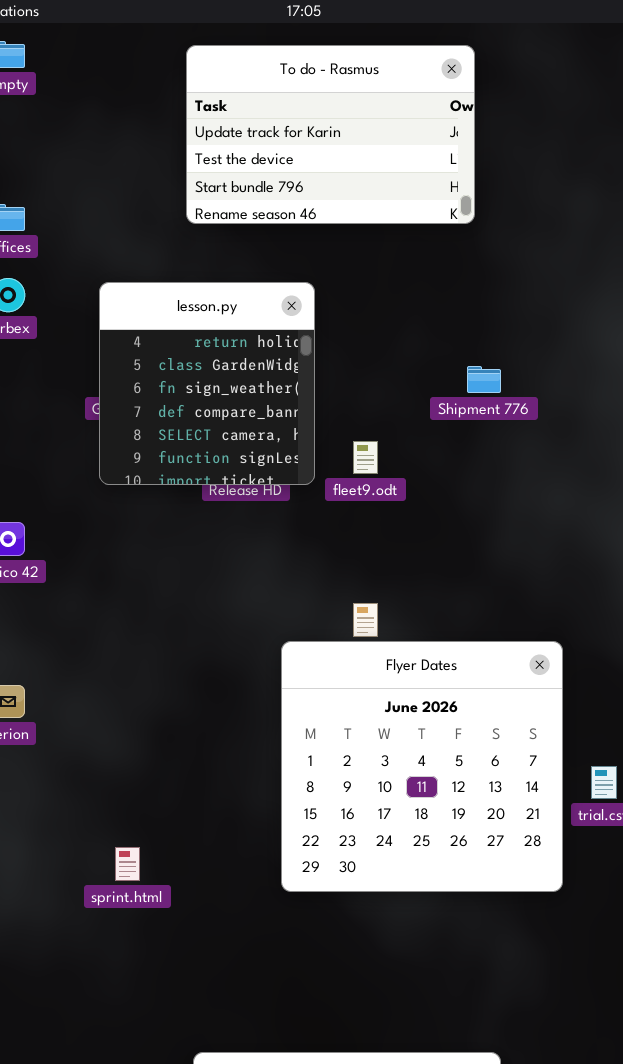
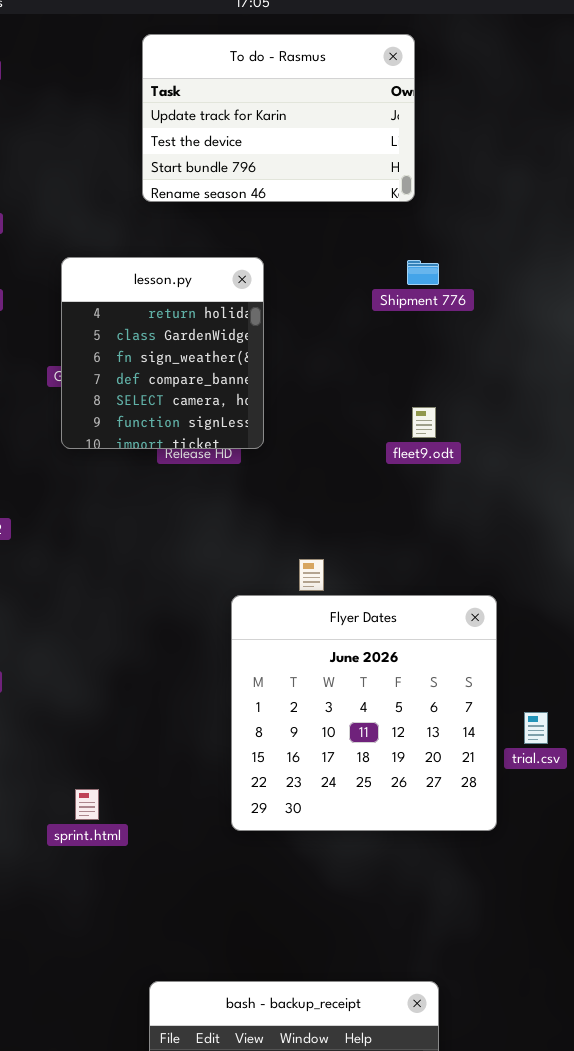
Shipment 776: [467,366,501,393] -> [407,260,439,285], moved
fleet9.odt: [353,441,378,474] -> [412,407,436,438], moved

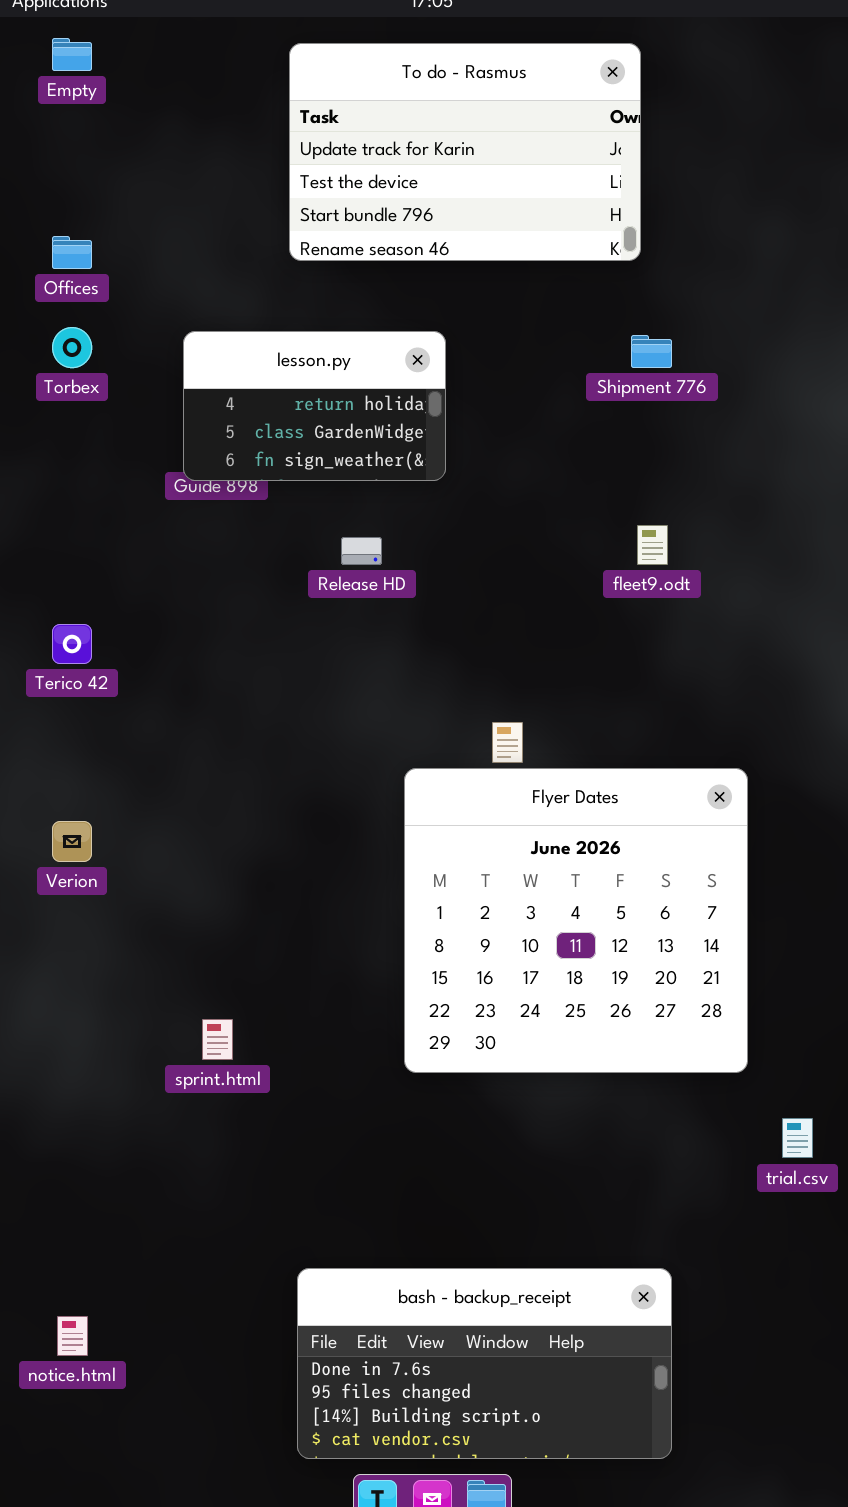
lesson.py: [61,257,264,449] -> [183,331,446,481], resized
trial.csv: [524,712,548,744] -> [782,1118,813,1158], moved

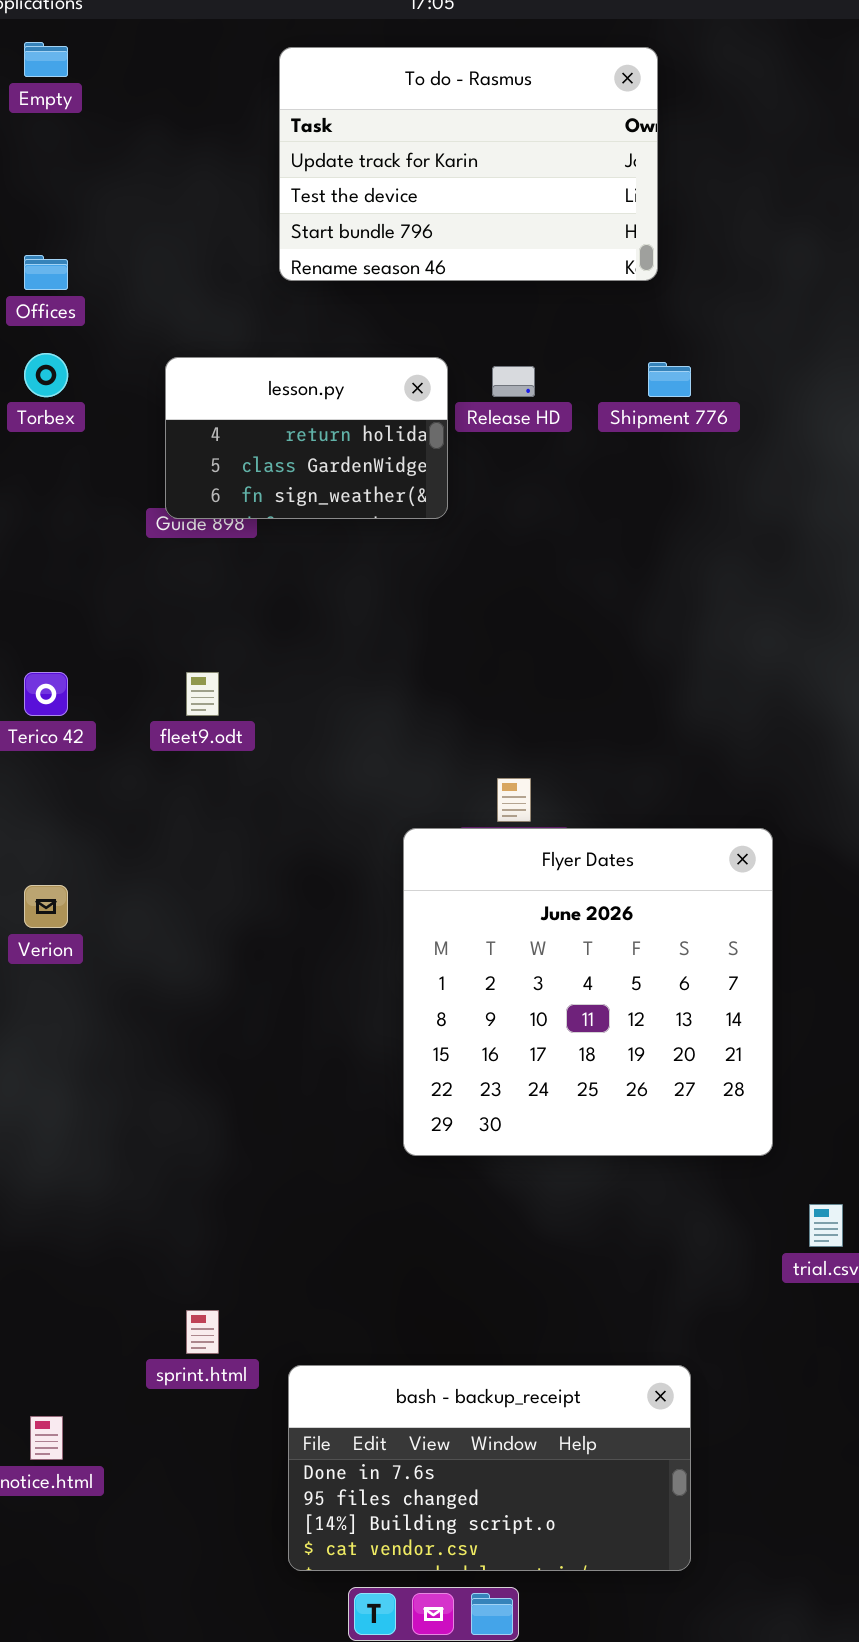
fleet9.odt: [637,525,668,565] -> [186,672,219,716], moved
Release HD: [341,537,382,565] -> [492,366,535,397], moved
sprint.html: [202,1019,233,1060] -> [186,1310,219,1354], moved

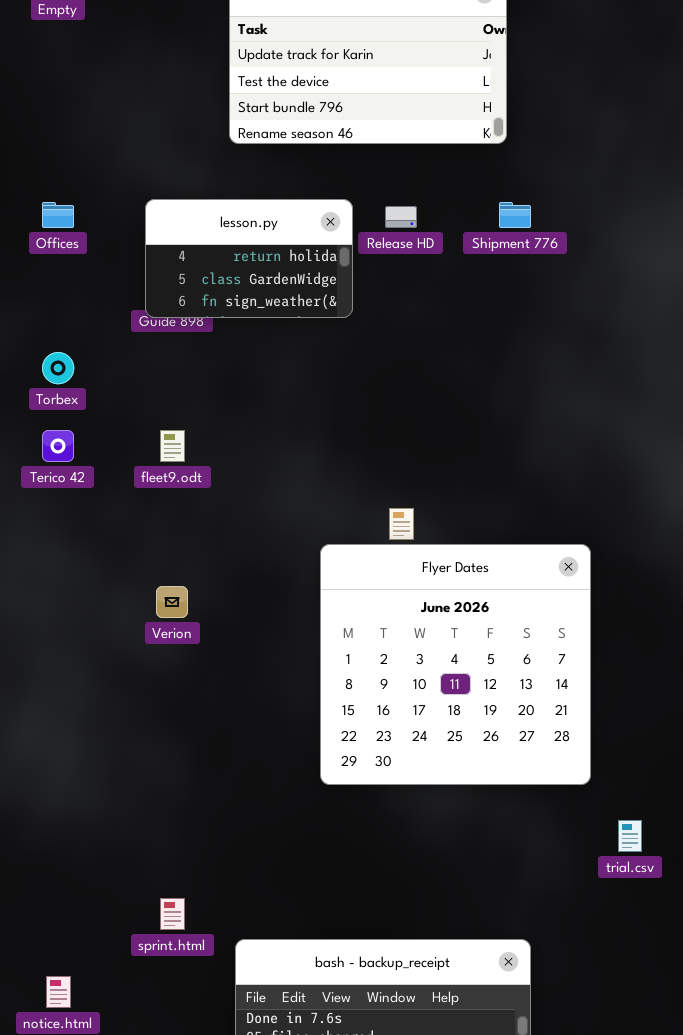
Offices: [24,255,68,290] -> [42,202,74,228], moved
Torbex: [24,353,68,397] -> [42,352,74,384], moved
Verion: [24,885,68,928] -> [156,586,188,618], moved

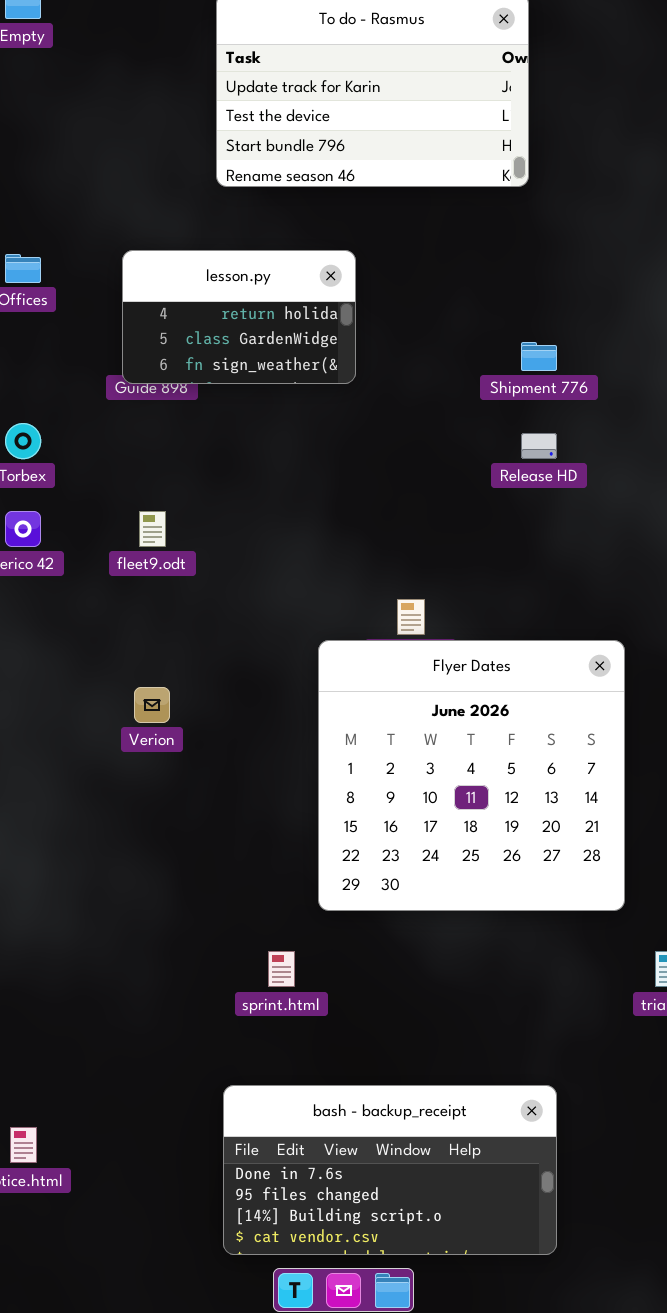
Shipment 776: [499,202,531,228] -> [521,342,557,371], moved
Release HD: [385,206,417,228] -> [521,433,557,459], moved
sprint.html: [160,898,185,930] -> [268,951,295,987], moved

